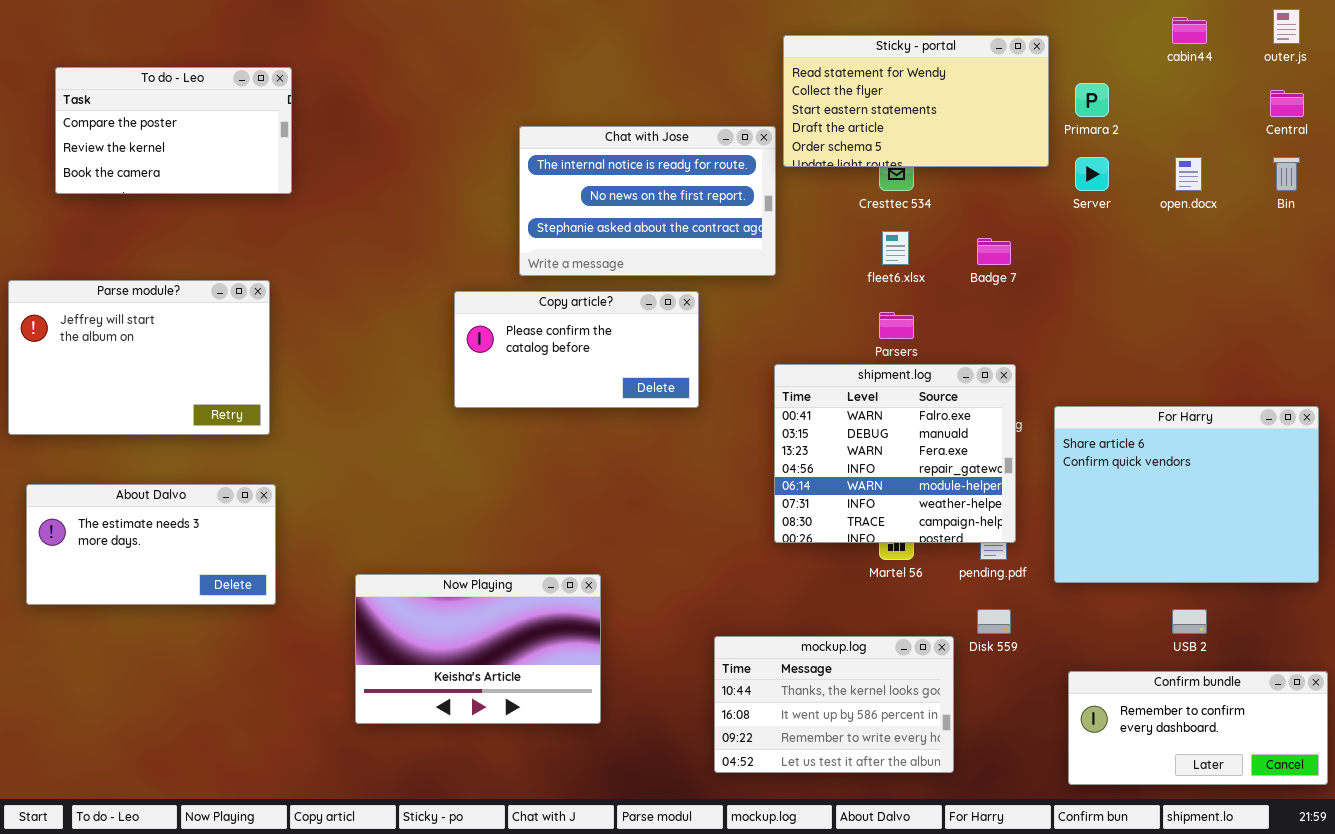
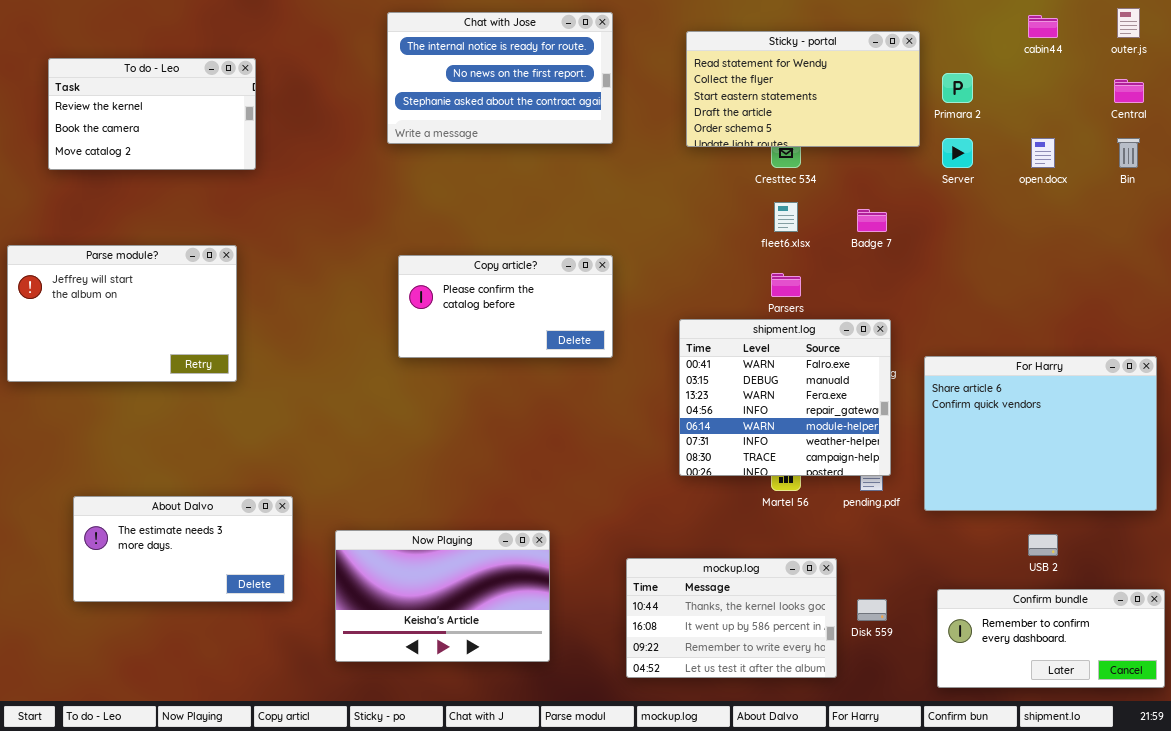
To do - Leo: [55,67,292,194] -> [48,58,256,170], scrolled down 1 row
Chat with Jose: [519,126,776,276] -> [387,12,613,144], moved
About Dalvo: [26,484,276,605] -> [73,496,293,602], moved
Now Playing: [355,574,601,724] -> [335,530,550,662], moved
Disk 559: [977,609,1011,634] -> [857,599,887,621], moved

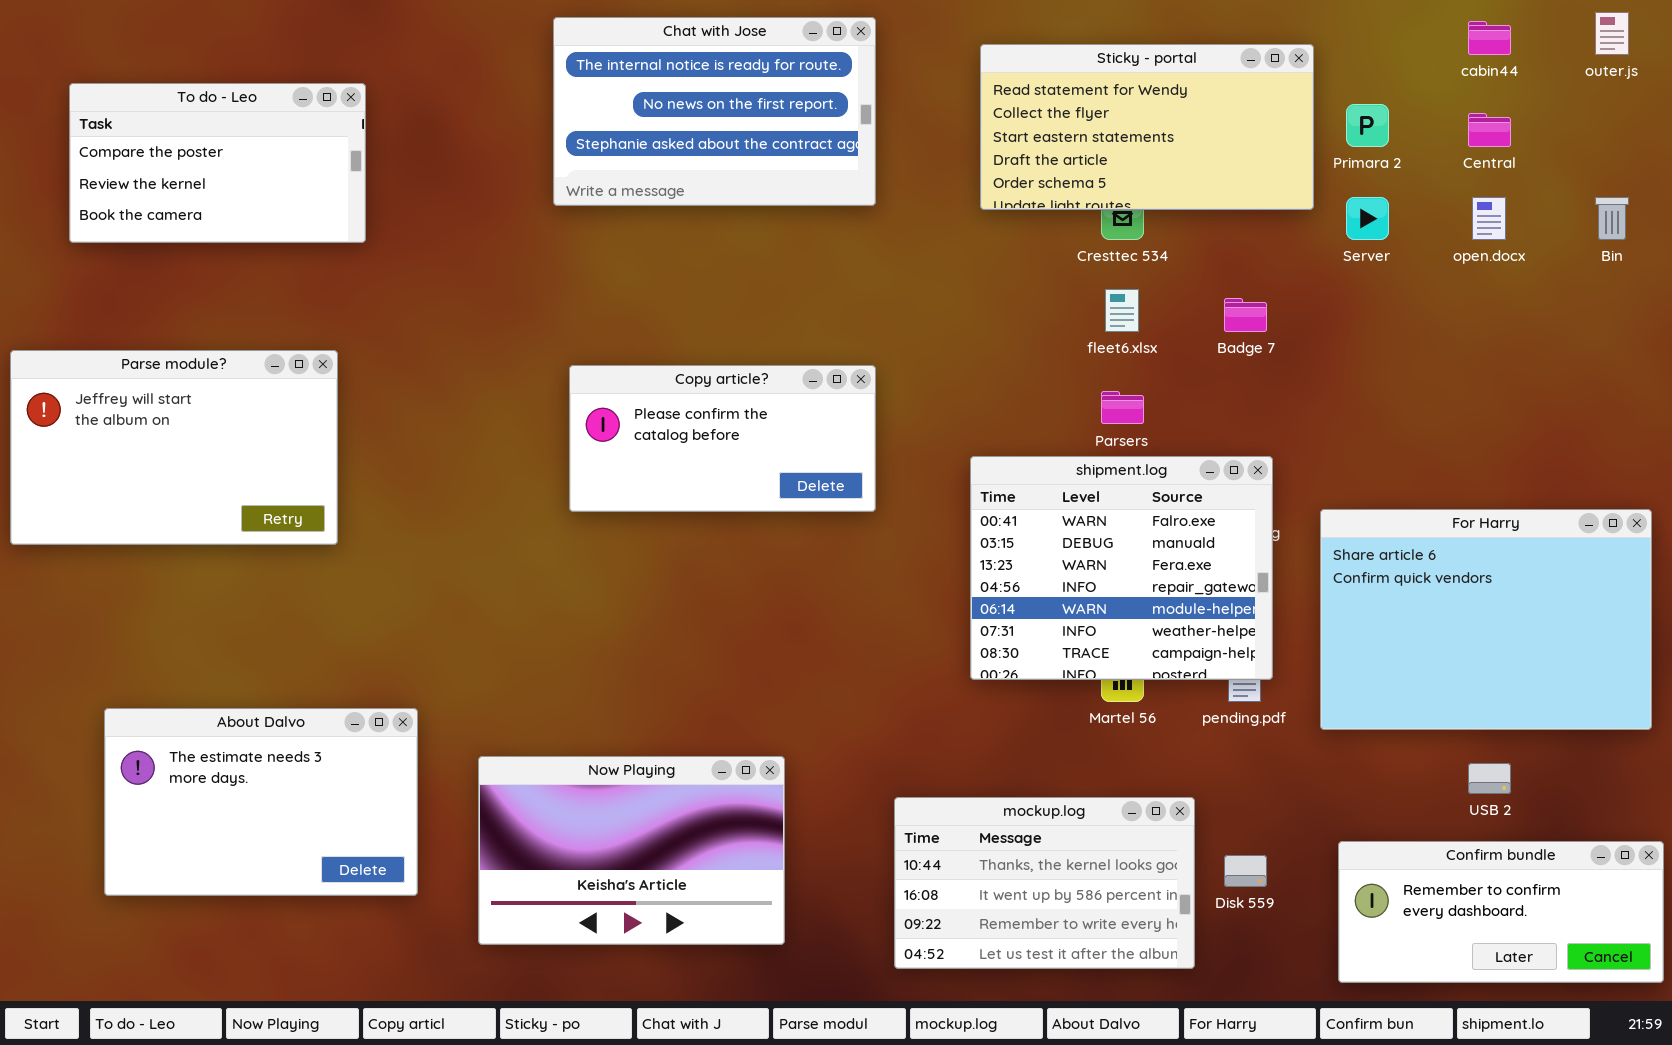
To do - Leo: [48,58,256,170] -> [69,83,366,243], scrolled up 1 row
Central: [1114,79,1144,103] -> [1468,113,1511,147], moved
About Dalvo: [73,496,293,602] -> [104,708,418,896], resized

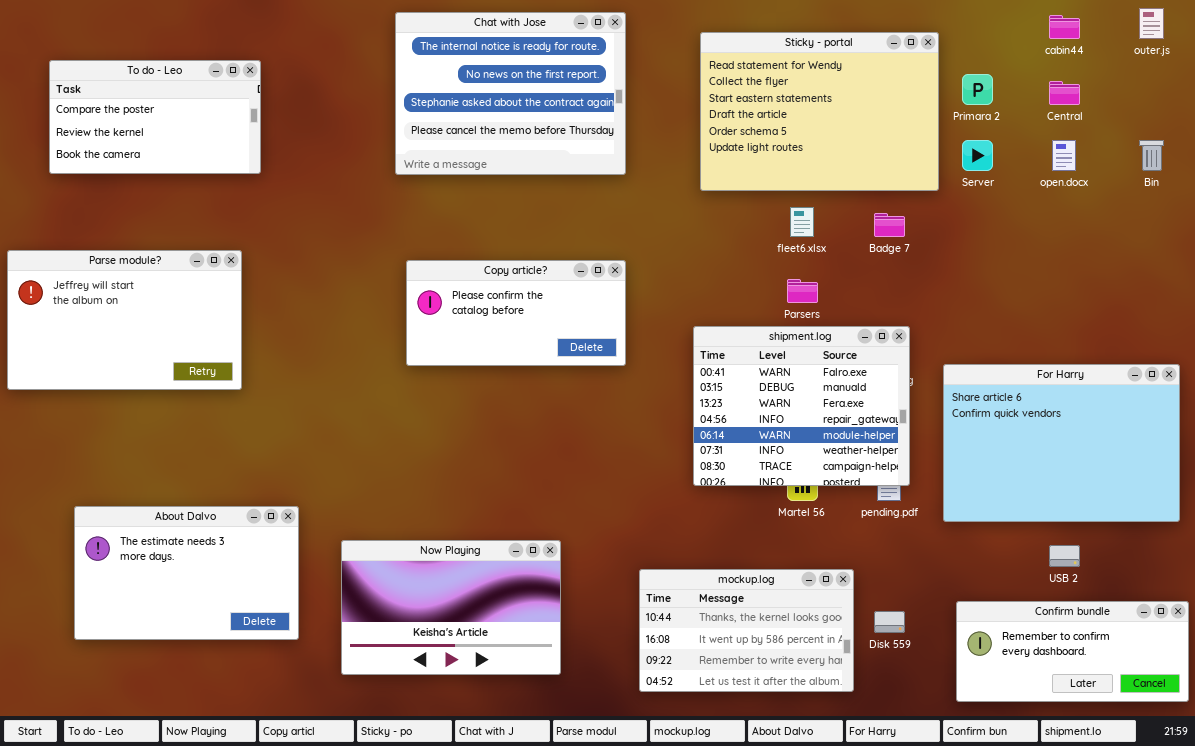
Chat with Jose: [553,17,876,206] -> [395,12,626,175], resized
Sticky - portal: [980,44,1314,210] -> [700,32,939,191], resized

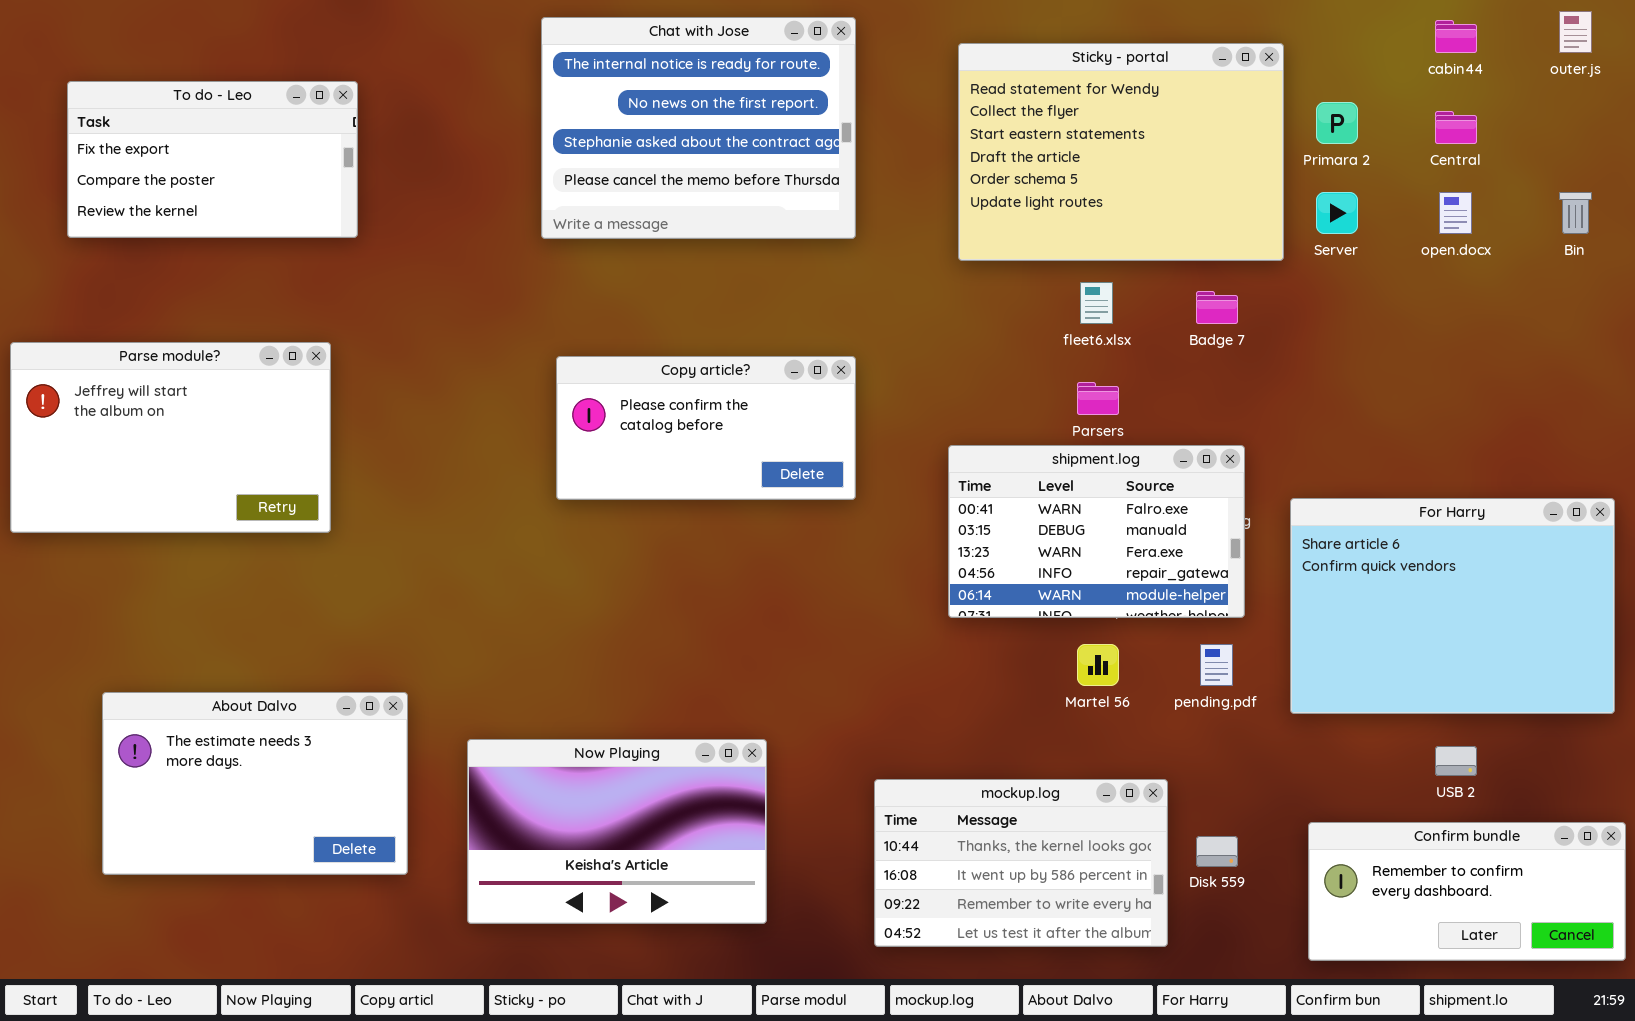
To do - Leo: [49,60,261,174] -> [67,81,358,238], scrolled up 1 row
shipment.log: [693,326,910,486] -> [948,445,1245,618], resized

